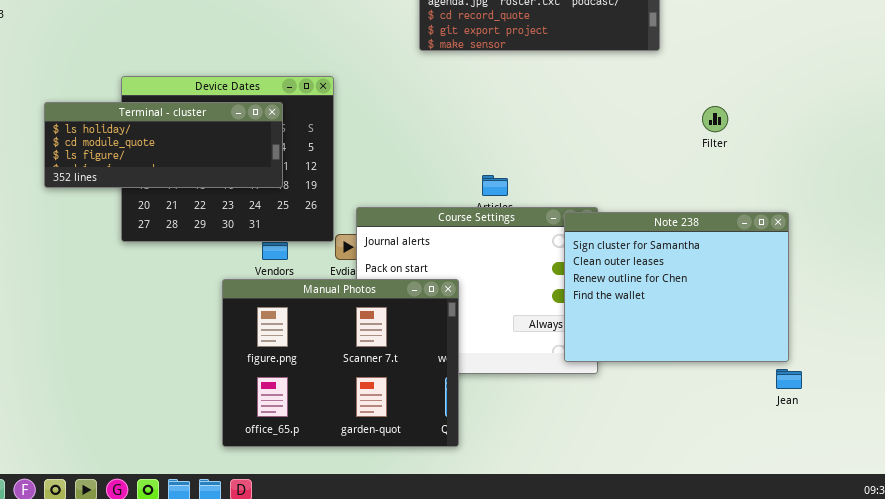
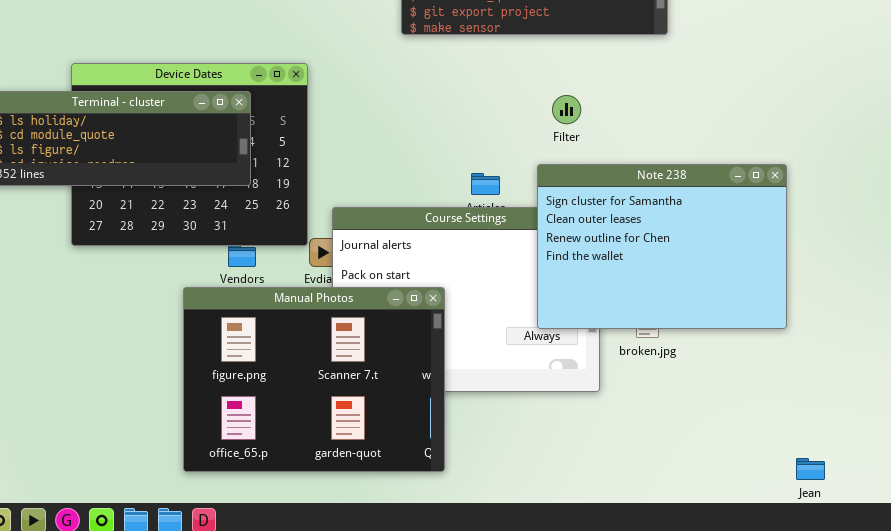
Filter: [702,106,728,132] -> [552,95,581,124], moved
Note 238: [564,212,789,362] -> [537,164,787,329], moved
Jean: [776,369,802,389] -> [796,458,825,480], moved

